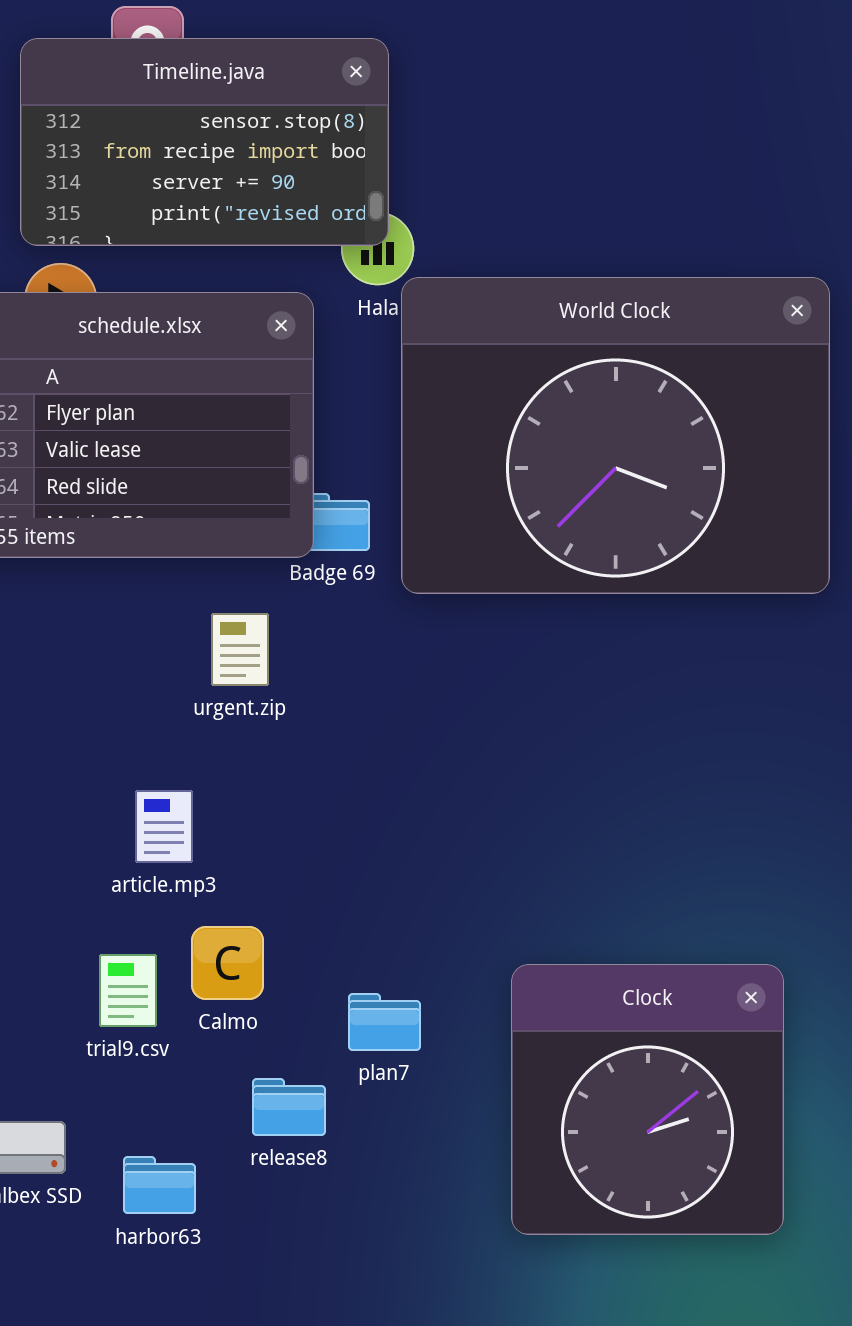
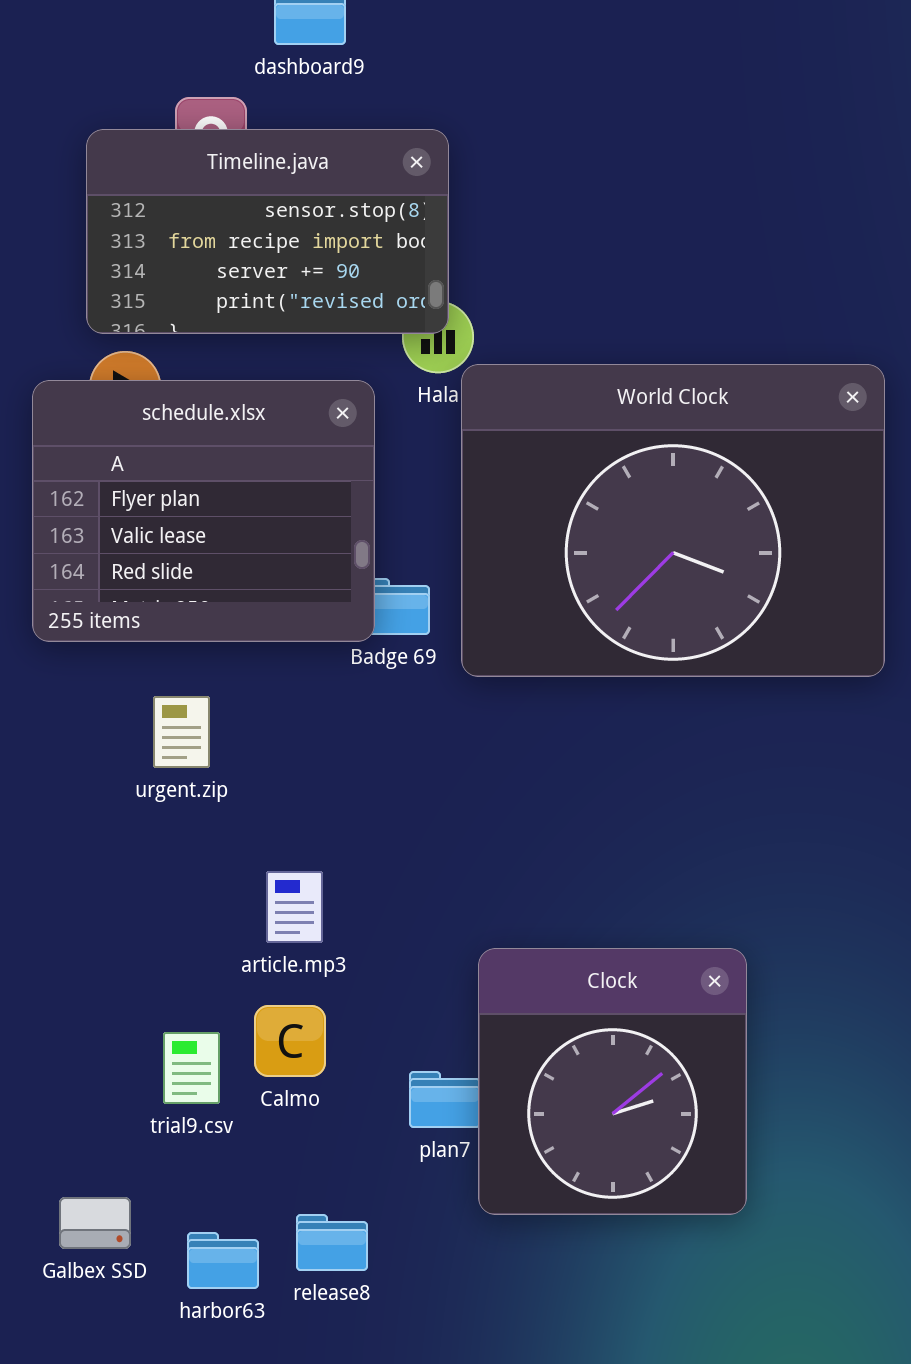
urgent.zip: [211,613,269,686] -> [153,696,210,768], moved
article.mp3: [135,790,193,863] -> [266,871,323,943], moved
Clock: [511,964,784,1235] -> [478,948,747,1215], moved
release8: [252,1078,326,1136] -> [296,1214,368,1271], moved

